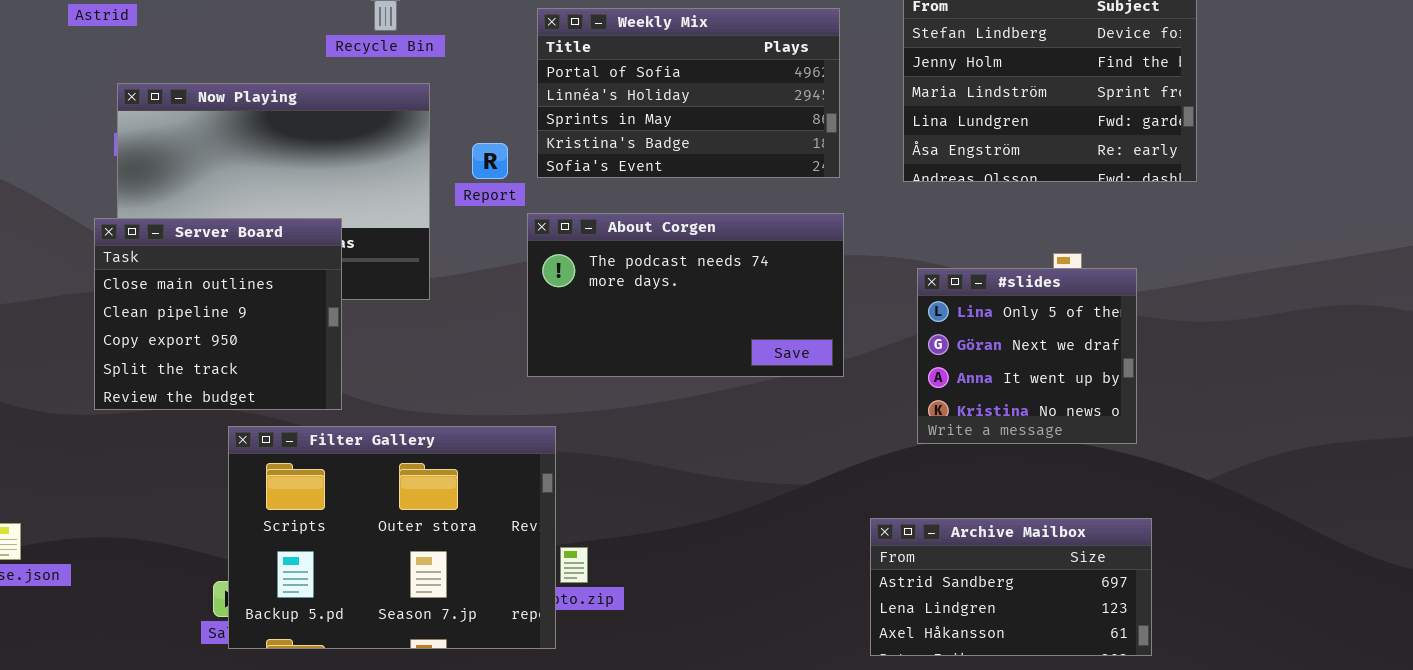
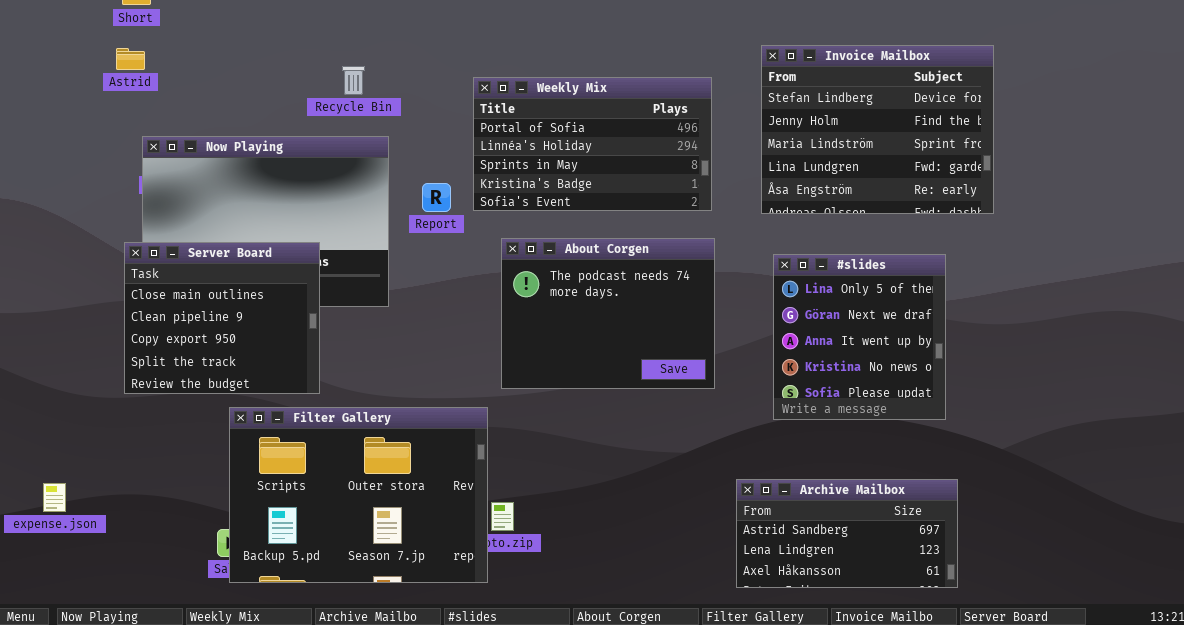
About Corgen: [527,213,844,377] -> [501,238,715,389], resized
#slides: [917,268,1137,444] -> [773,254,946,420], resized

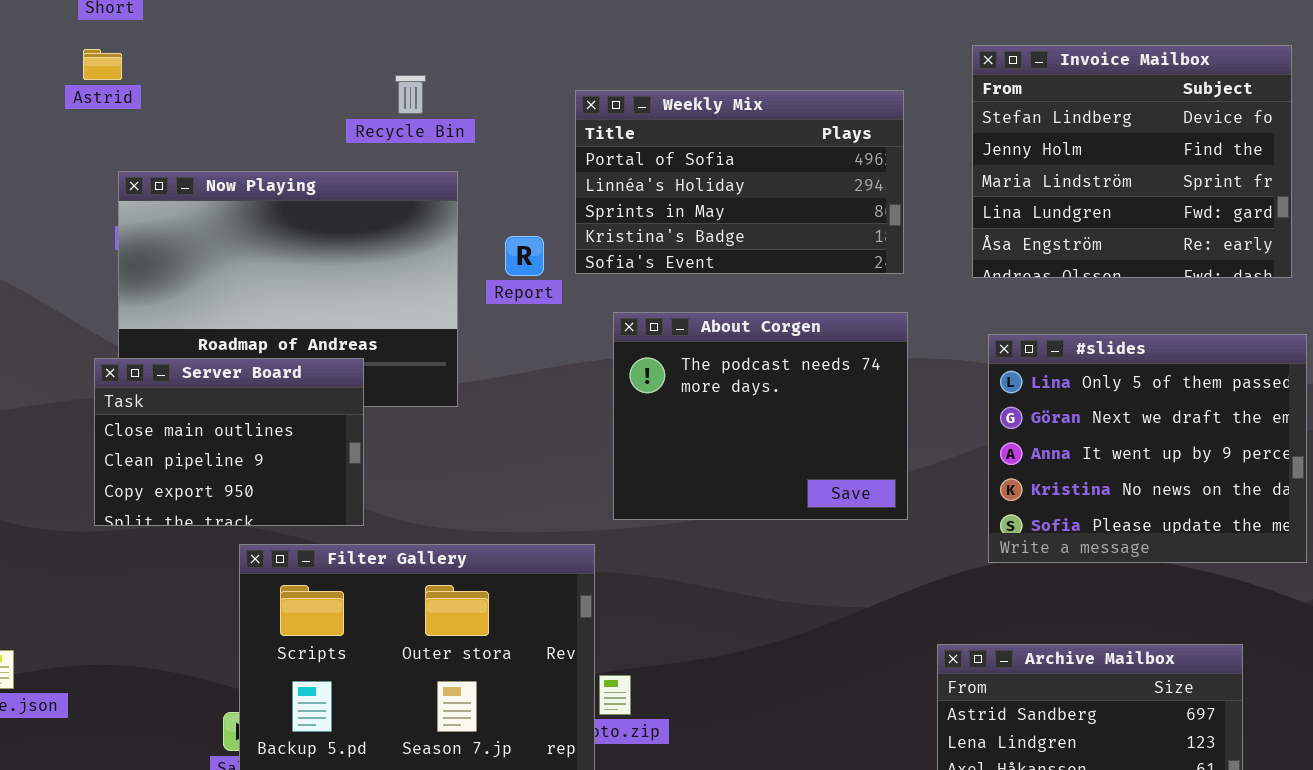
Server Board: [124,242,320,394] -> [94,358,364,526], resized
#slides: [773,254,946,420] -> [988,334,1307,563], resized

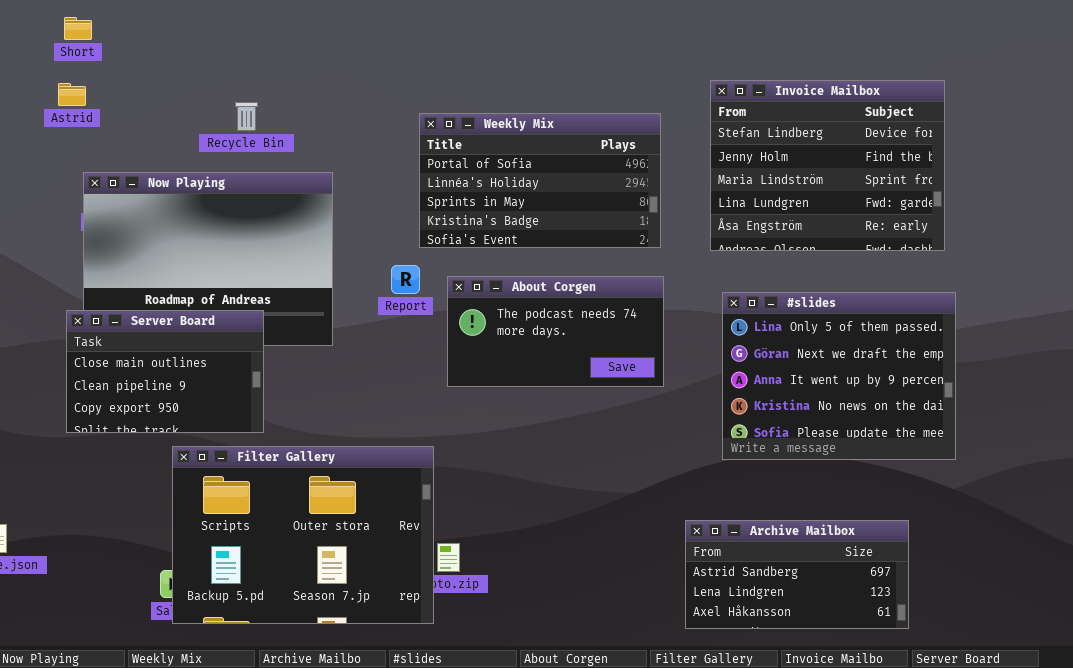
Recycle Bin: [395,75,426,114] -> [235,102,258,131], moved
Report: [505,236,544,276] -> [391,265,420,294], moved
About Corgen: [613,312,908,520] -> [447,276,664,387], resized

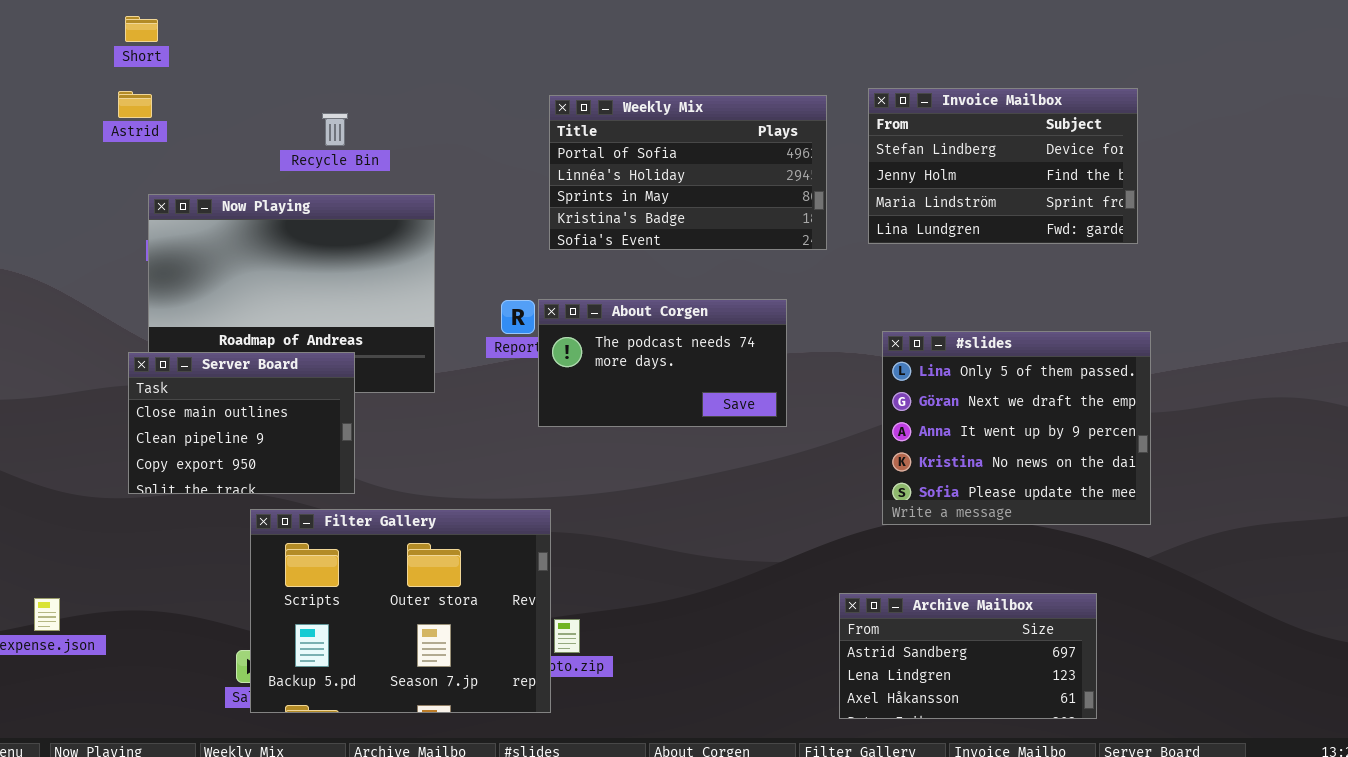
Invoice Mailbox: [710,80,945,251] -> [868,88,1138,244], resized
Weekly Mix: [419,113,661,248] -> [549,95,827,250], moved
About Corgen: [447,276,664,387] -> [538,299,787,427], moved

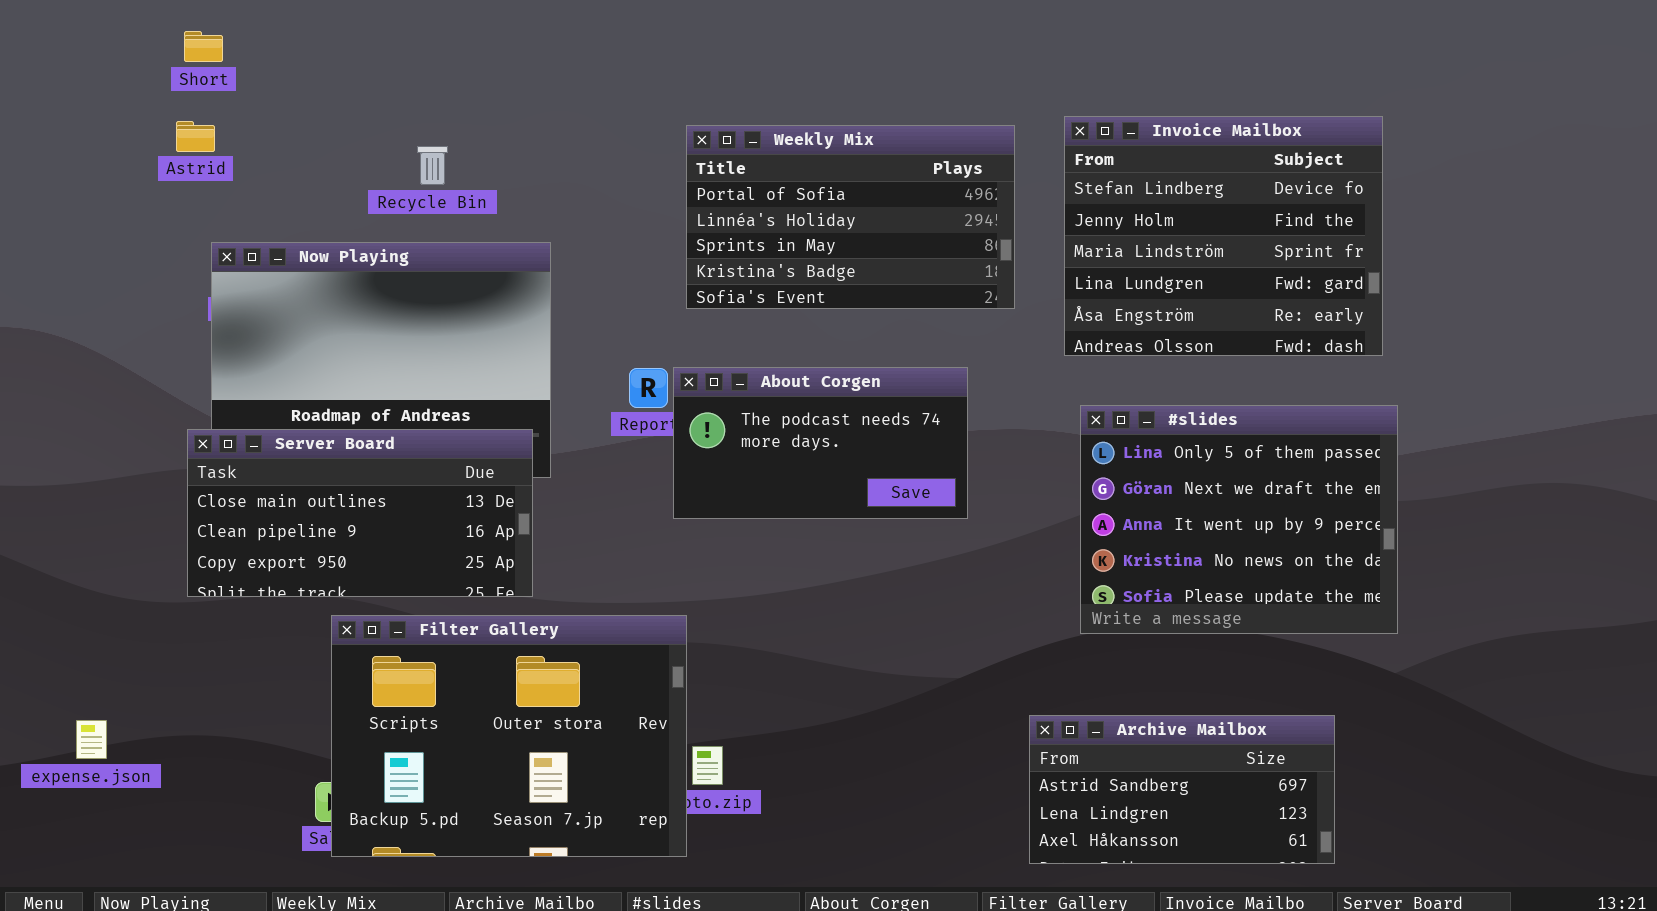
Invoice Mailbox: [868,88,1138,244] -> [1064,116,1383,356], resized
Server Board: [128,352,355,494] -> [187,429,533,597], resized

